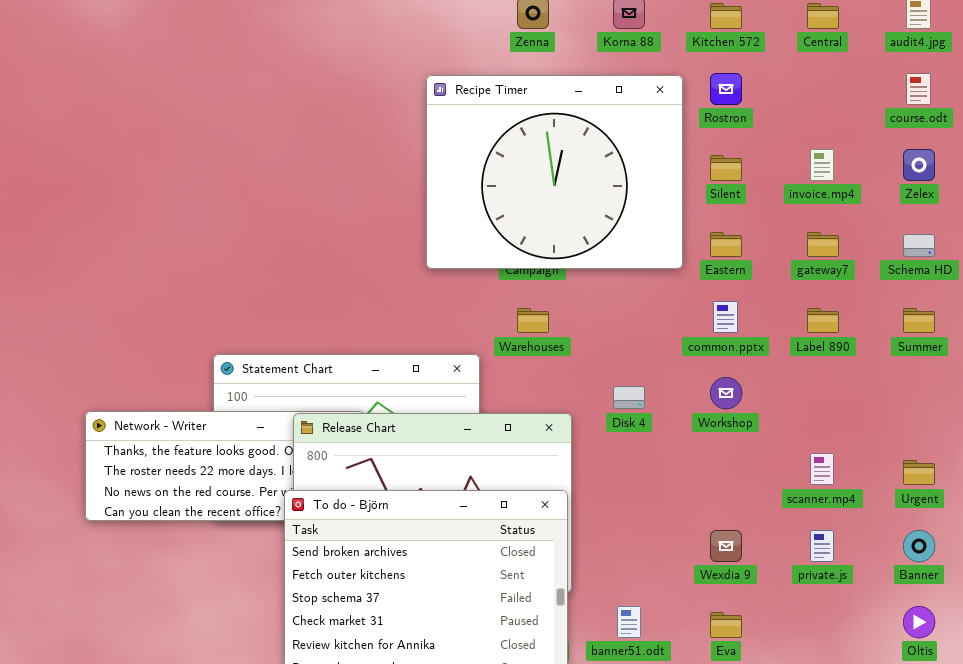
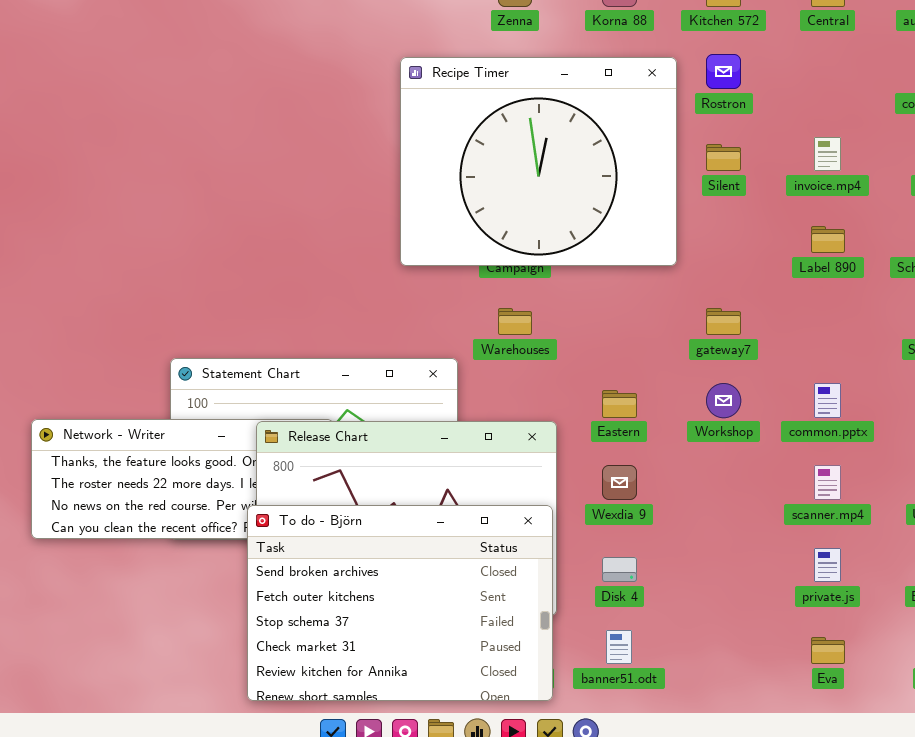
Eastern: [710,232,742,257] -> [602,390,637,418], moved
gateway7: [807,232,839,257] -> [706,308,741,335], moved
common.pptx: [713,301,738,333] -> [814,383,841,418], moved
Label 890: [807,308,839,333] -> [811,226,845,253], moved
Disk 4: [613,386,645,409] -> [602,557,637,582], moved
Wexdia 9: [710,530,742,562] -> [602,465,637,500], moved
Eva: [710,612,742,638] -> [811,637,845,664], moved

